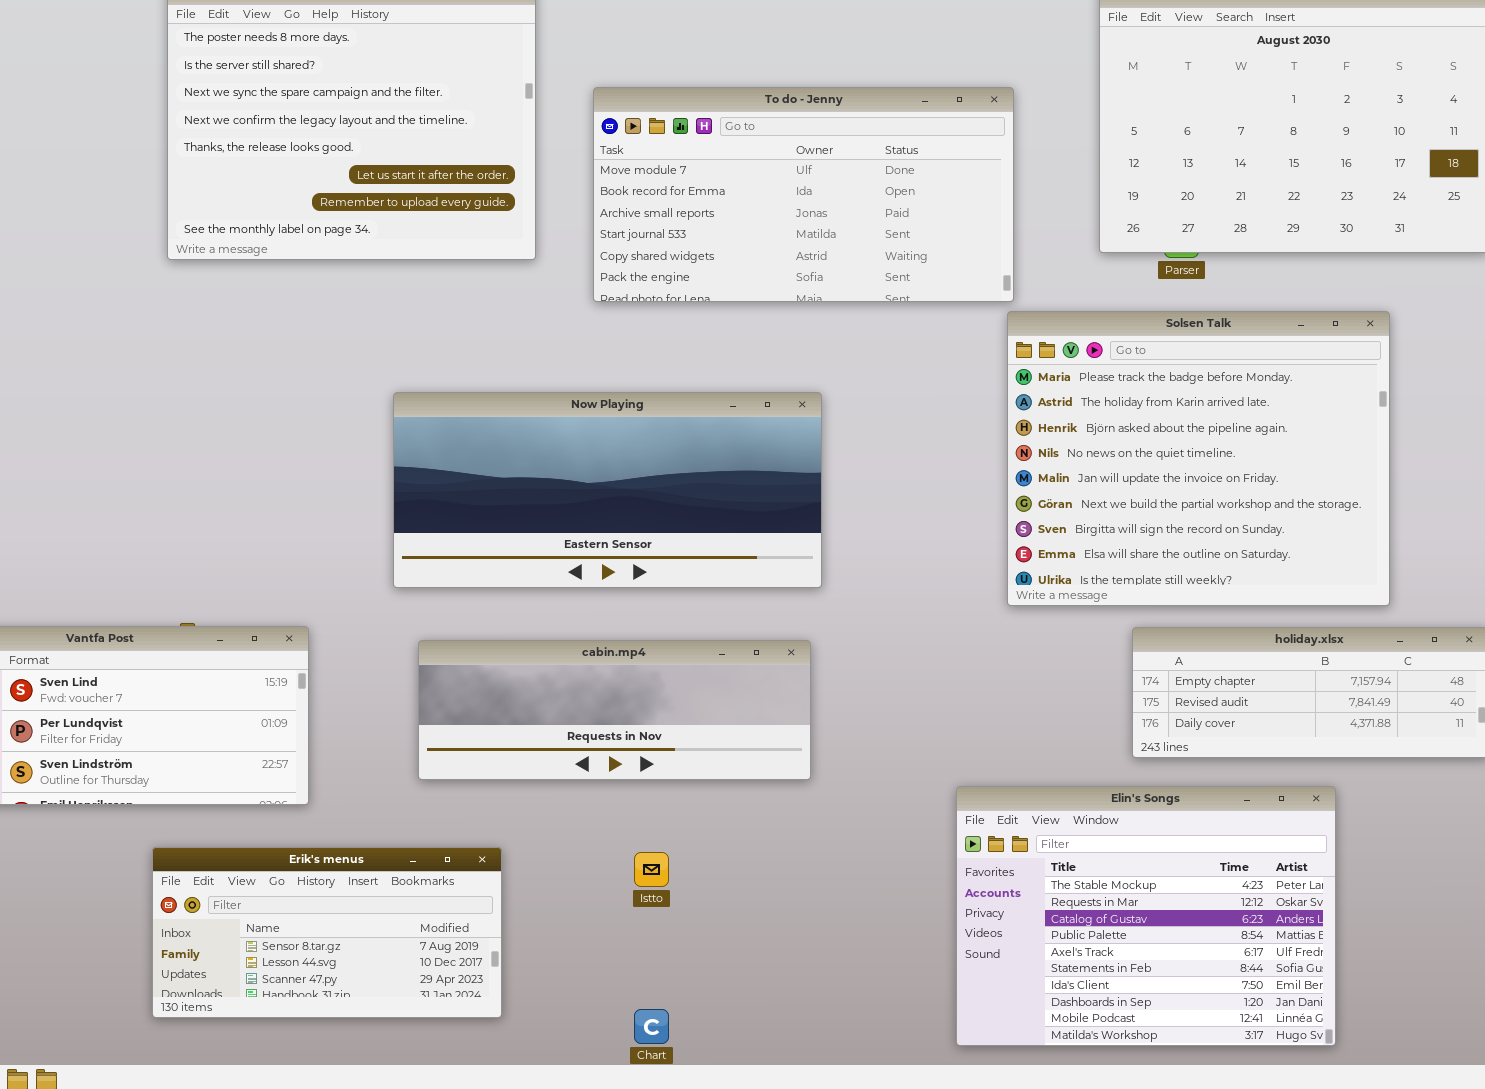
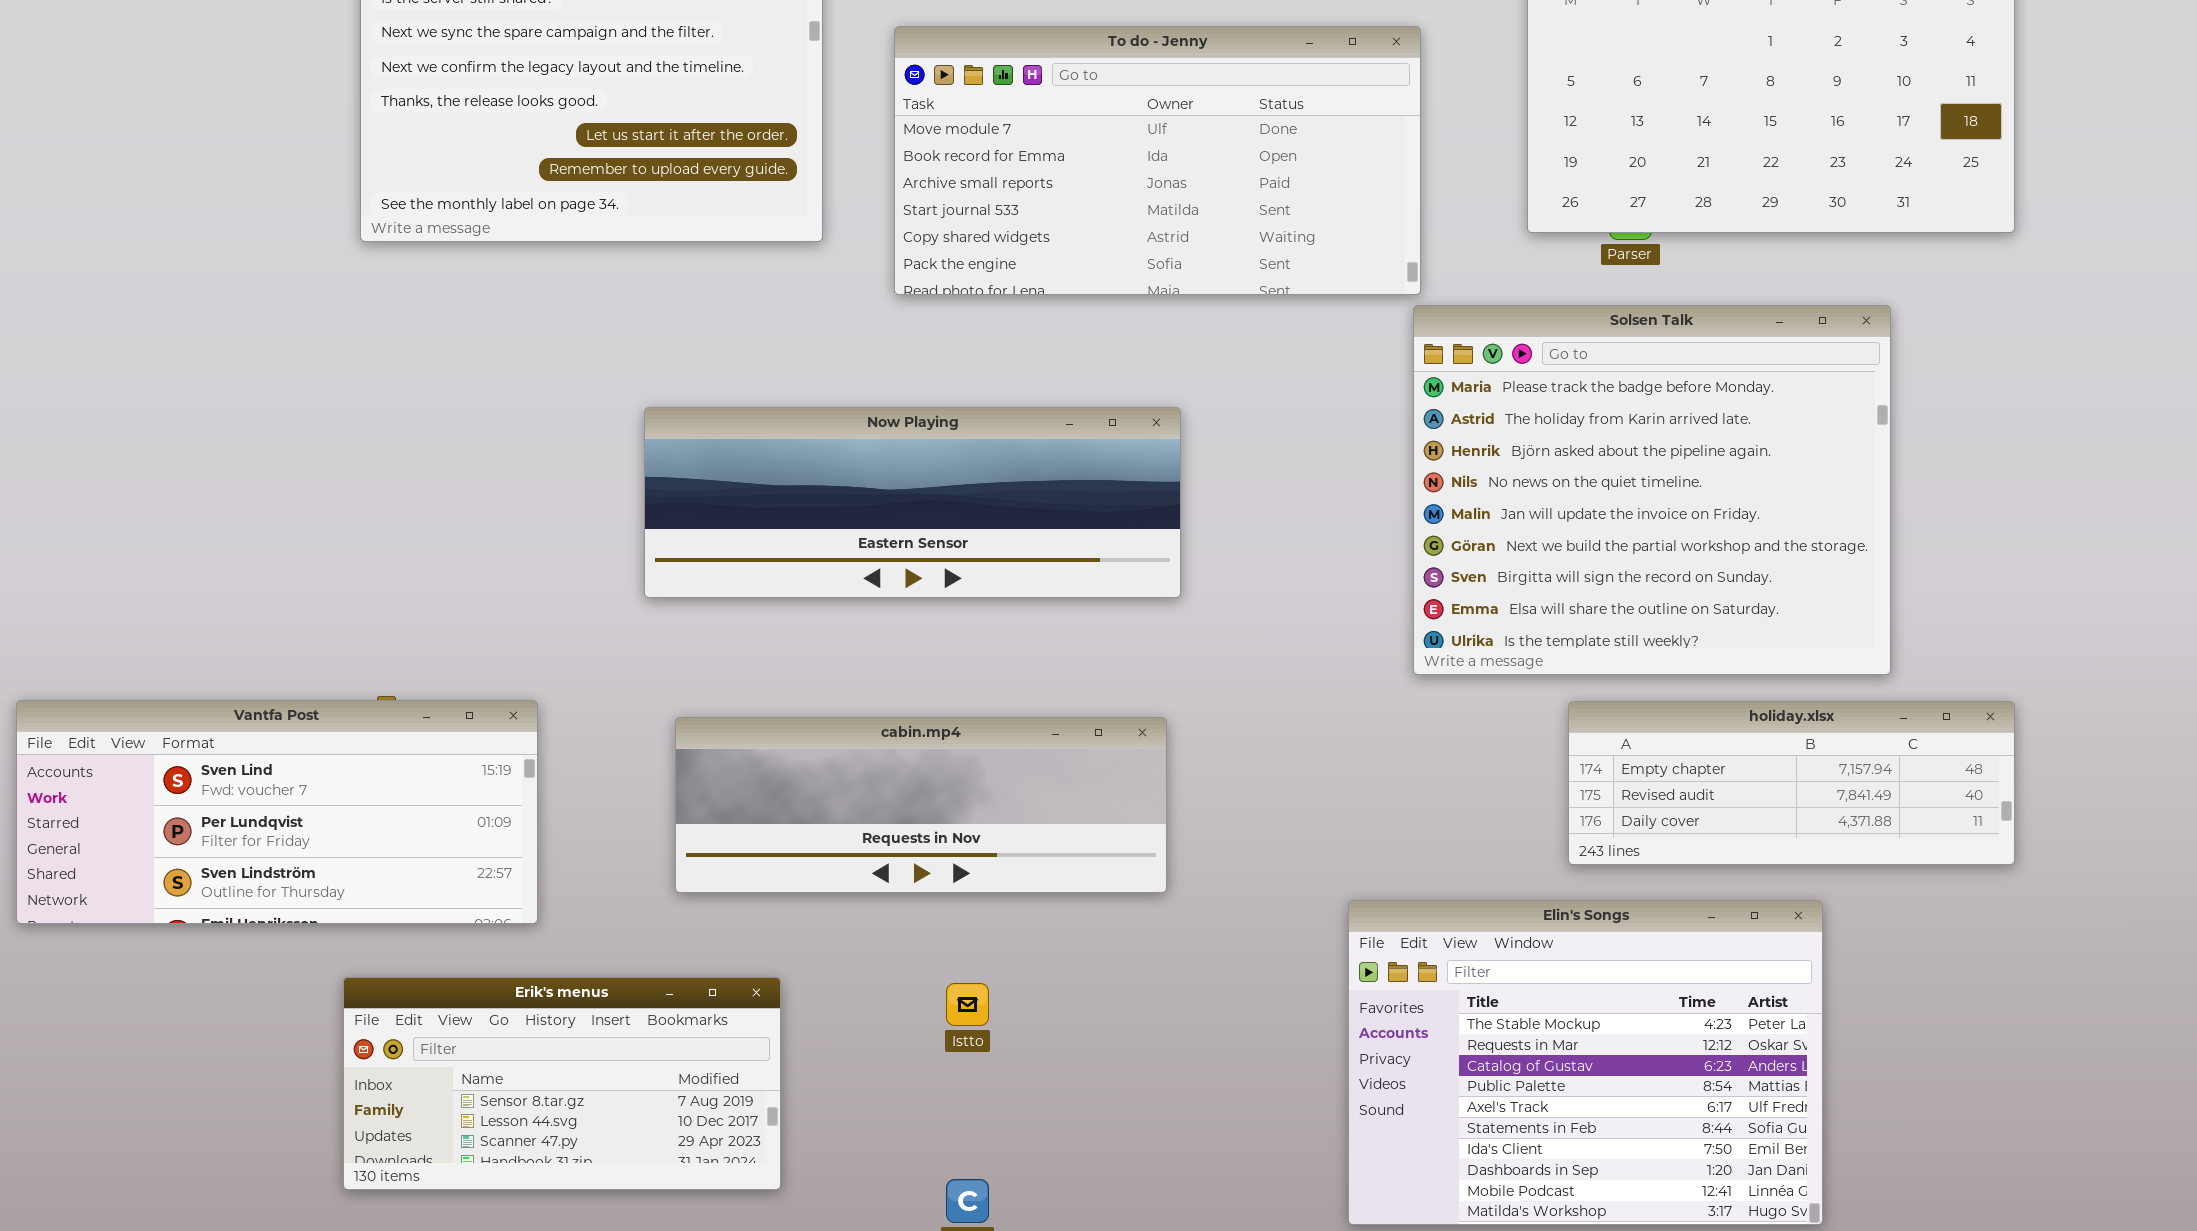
Now Playing: [393,392,822,588] -> [644,407,1181,598], resized

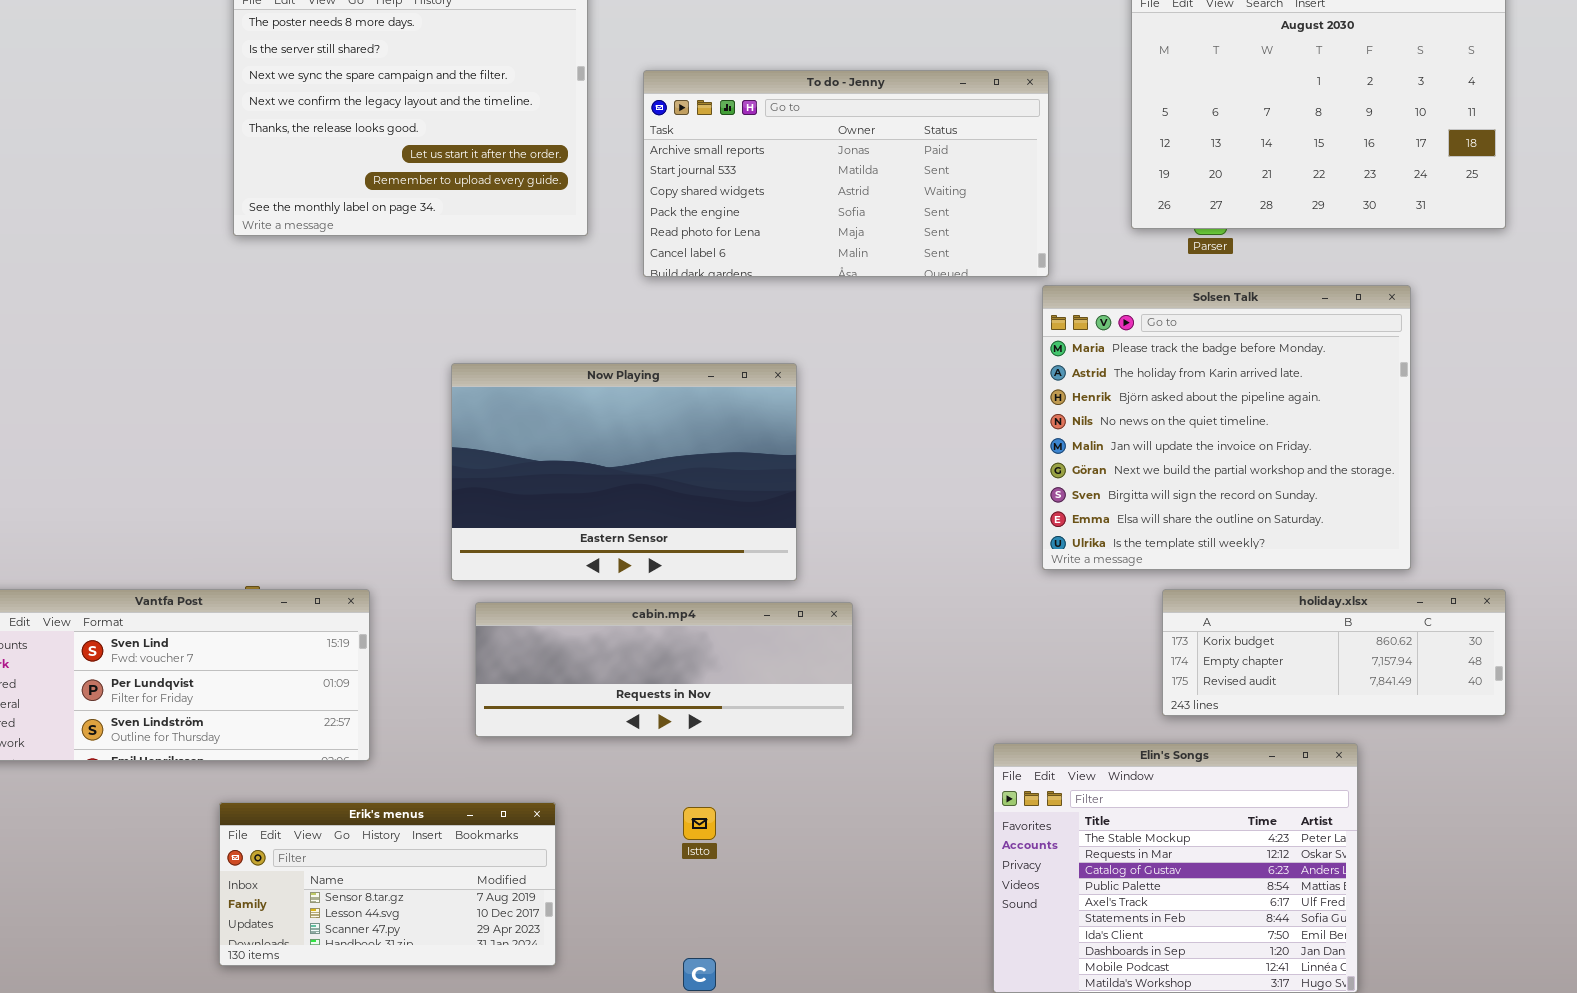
To do - Jenny: [894,26,1421,295] -> [643,70,1049,277], scrolled down 2 rows
Now Playing: [644,407,1181,598] -> [451,363,797,581], resized
holiday.xlsx: [1568,701,2015,865] -> [1162,589,1506,716], scrolled up 1 row

